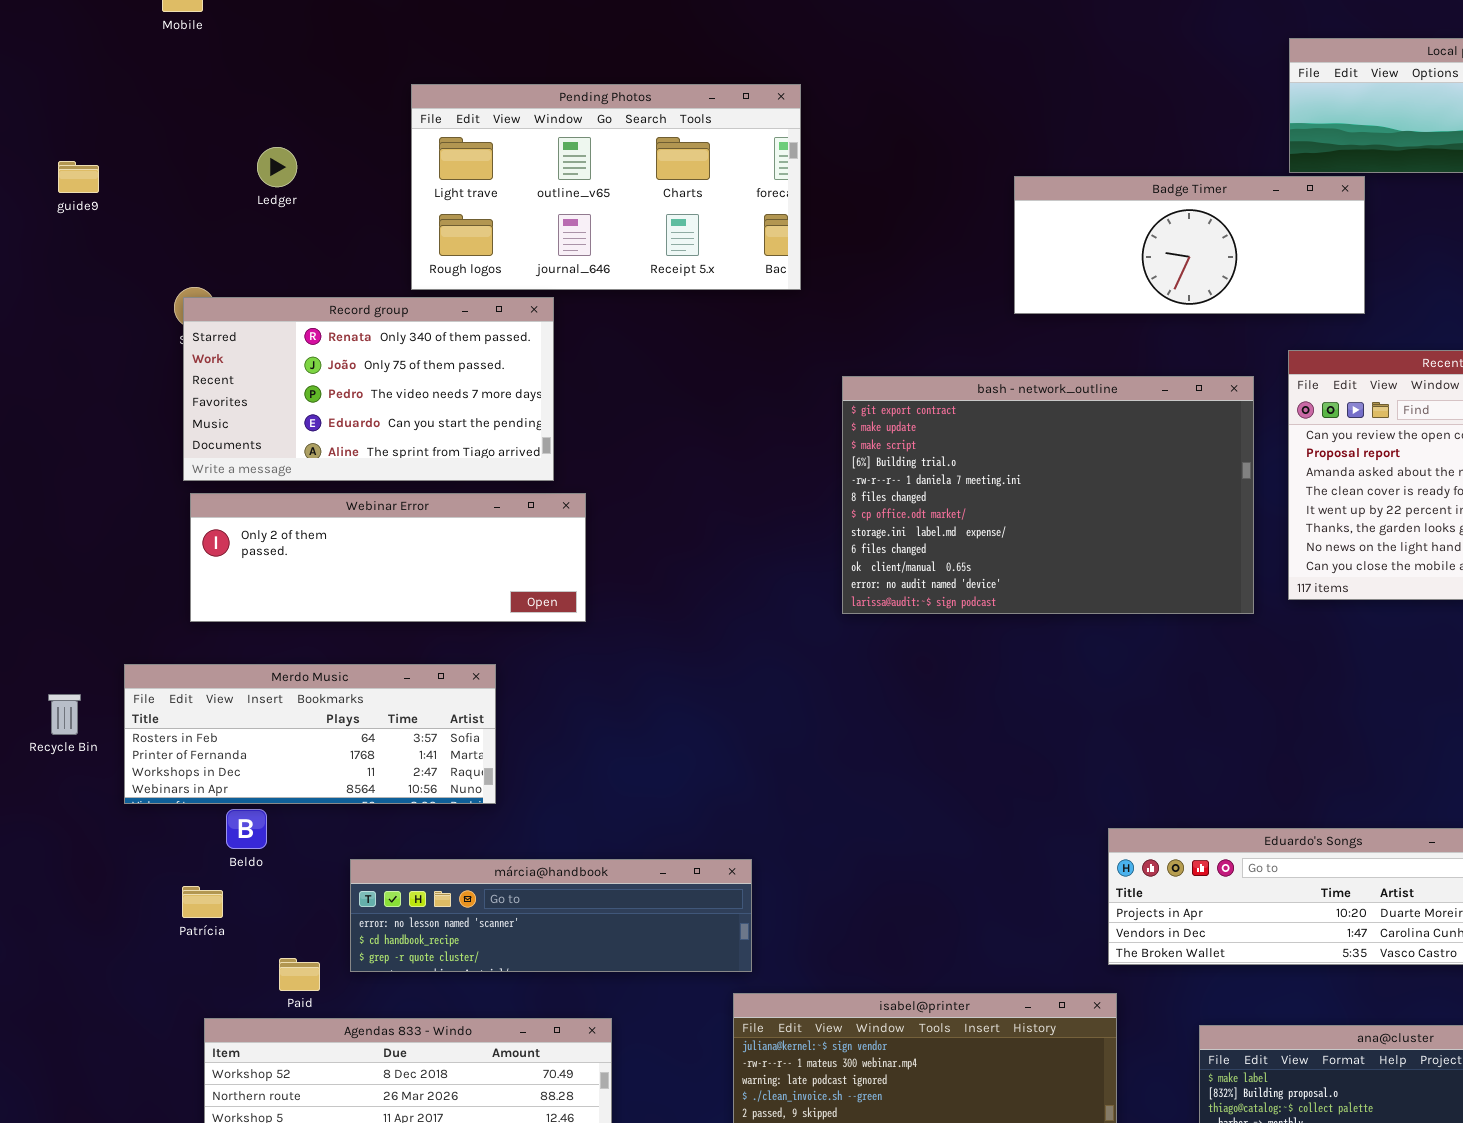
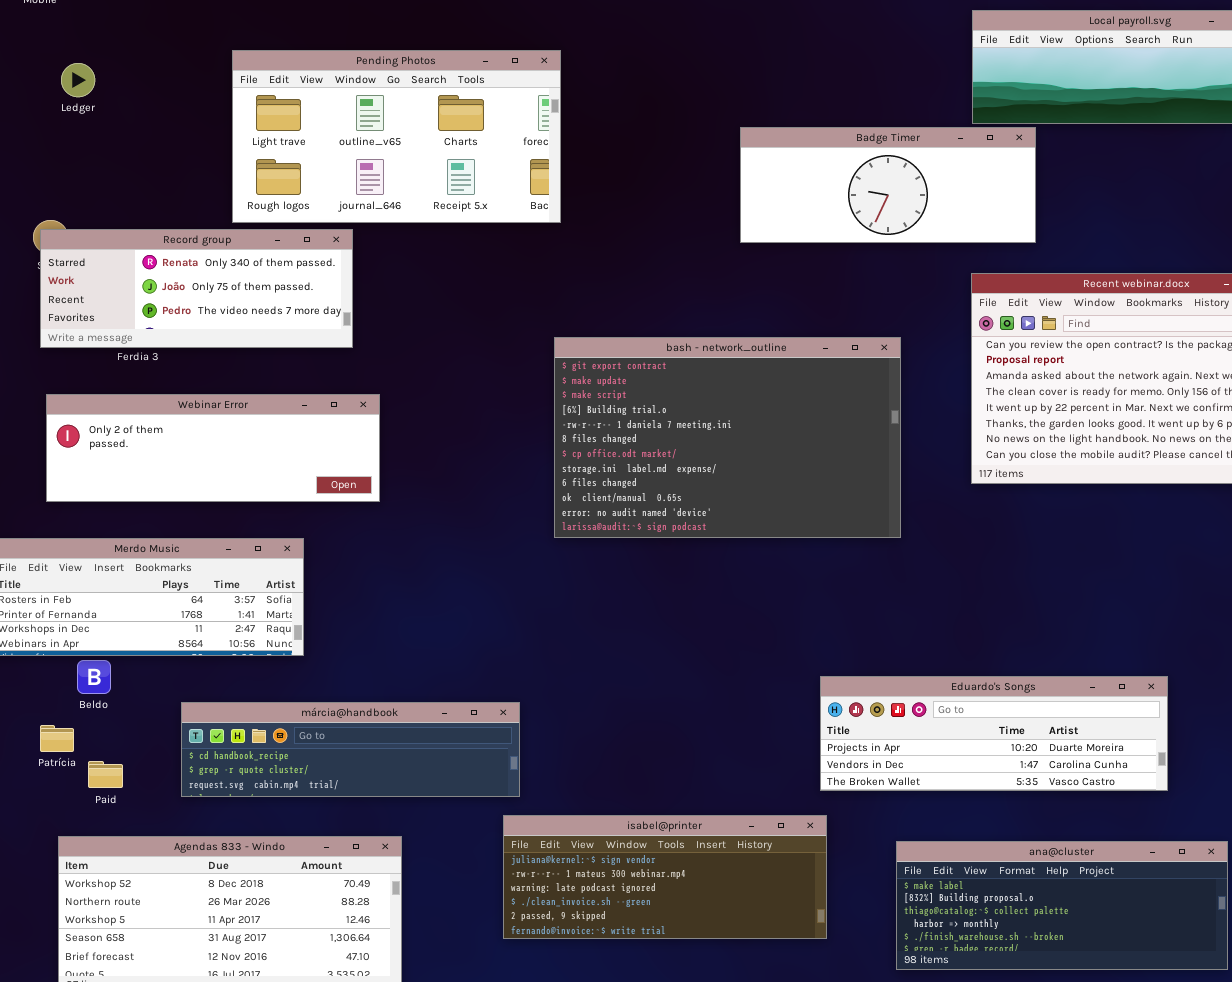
Ledger: [257,147,297,187] -> [61,63,95,97], moved
Record group: [183,297,554,481] -> [40,229,353,348], resized
bash - network_outline: [842,376,1254,614] -> [554,337,901,538], moved
márcia@handbook: [350,859,752,972] -> [181,702,520,797], scrolled down 1 row
Paid: [279,958,320,991] -> [88,761,123,788], moved

